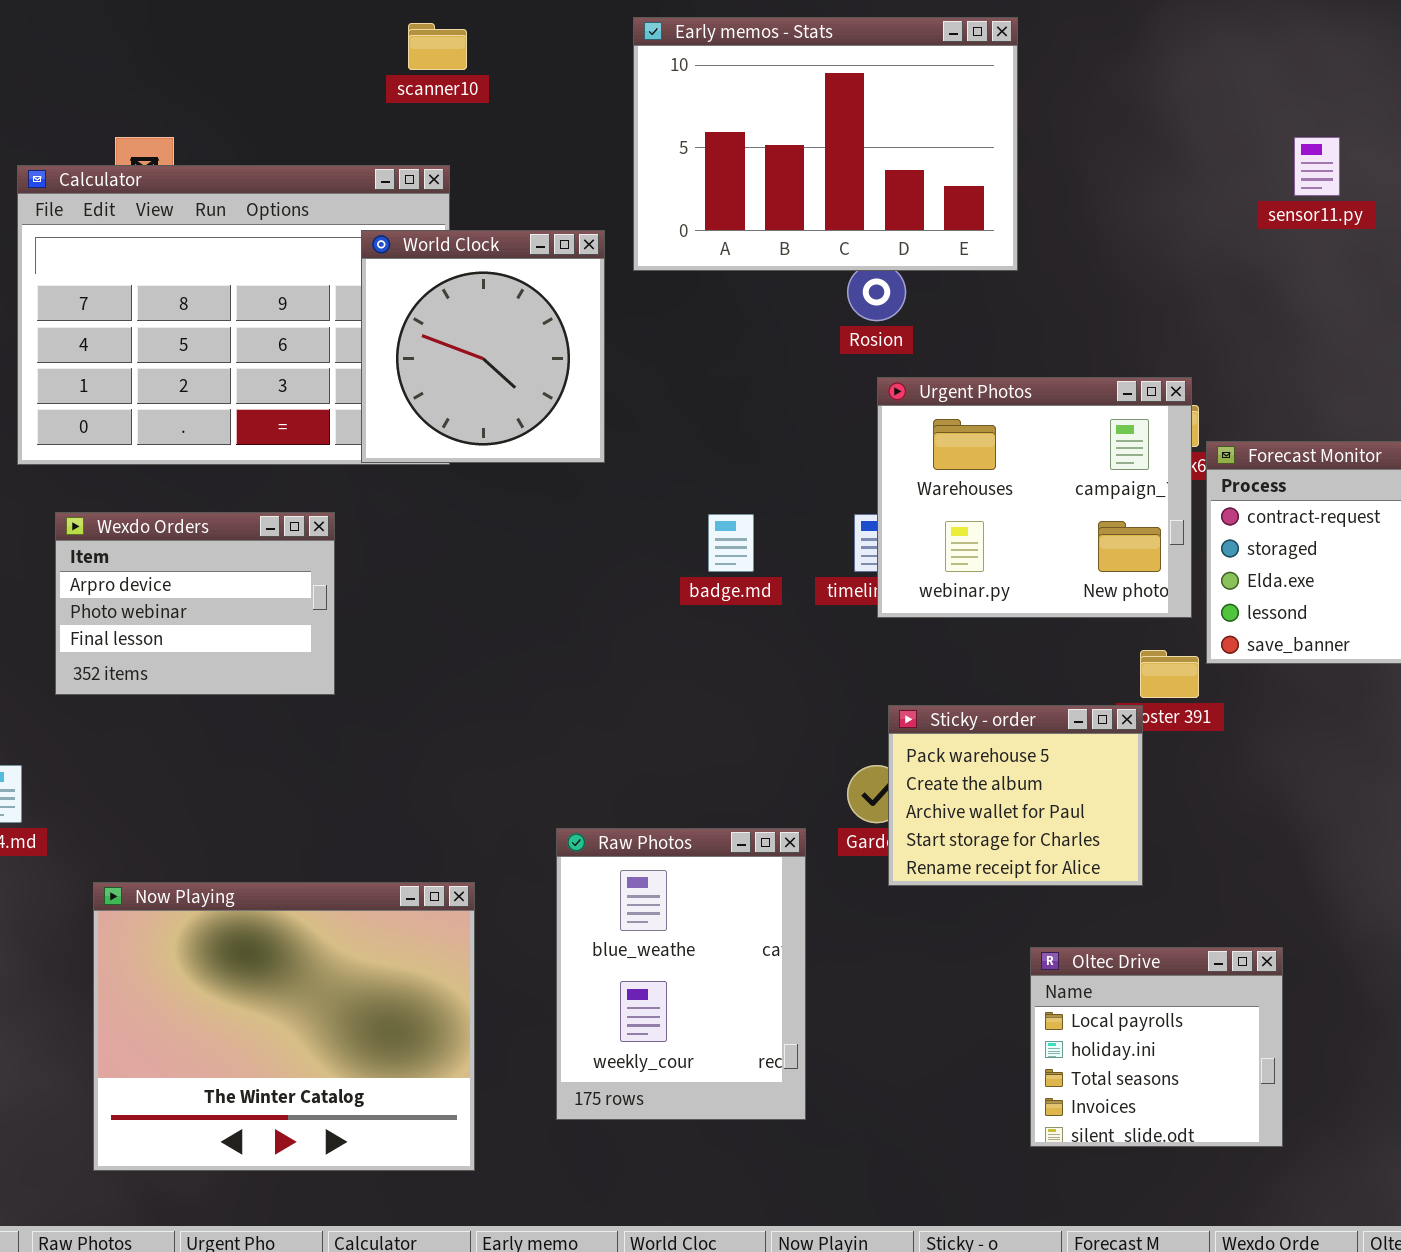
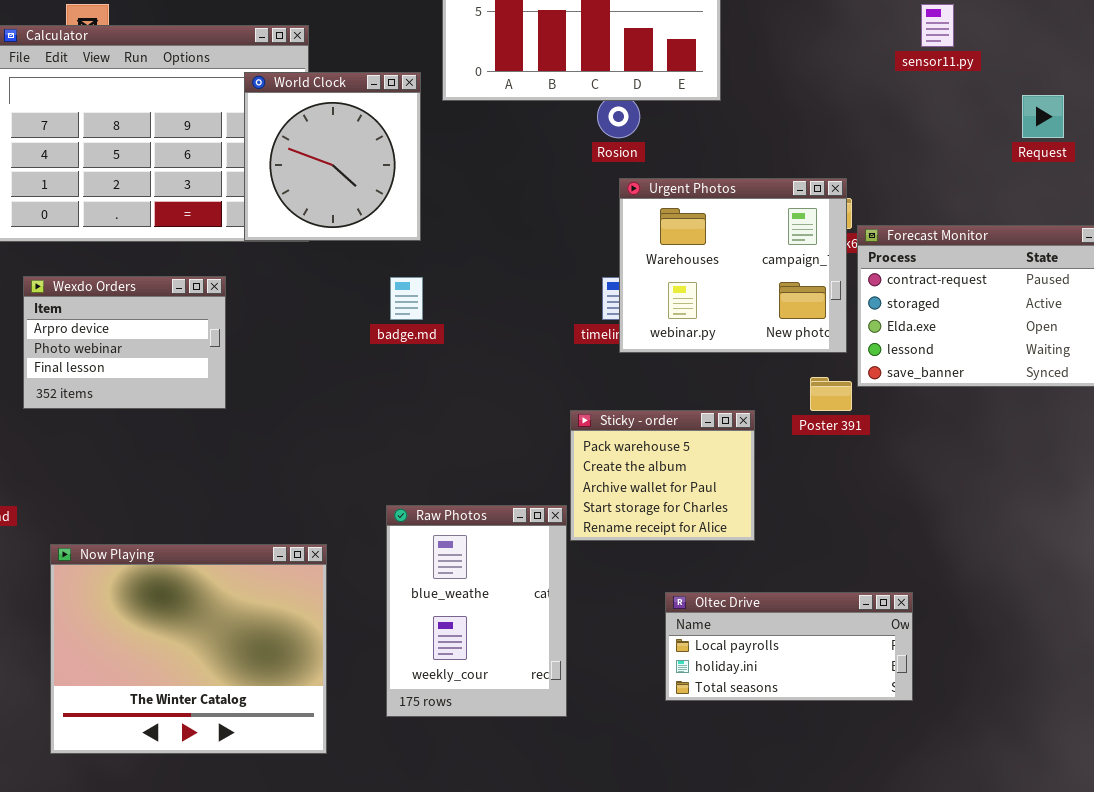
badge.md: [708,514,754,572] -> [390,277,423,320], moved
Sticky - order: [888,705,1143,886] -> [570,410,755,541], moved
Oltec Drive: [1030,947,1283,1147] -> [665,592,913,701], resized

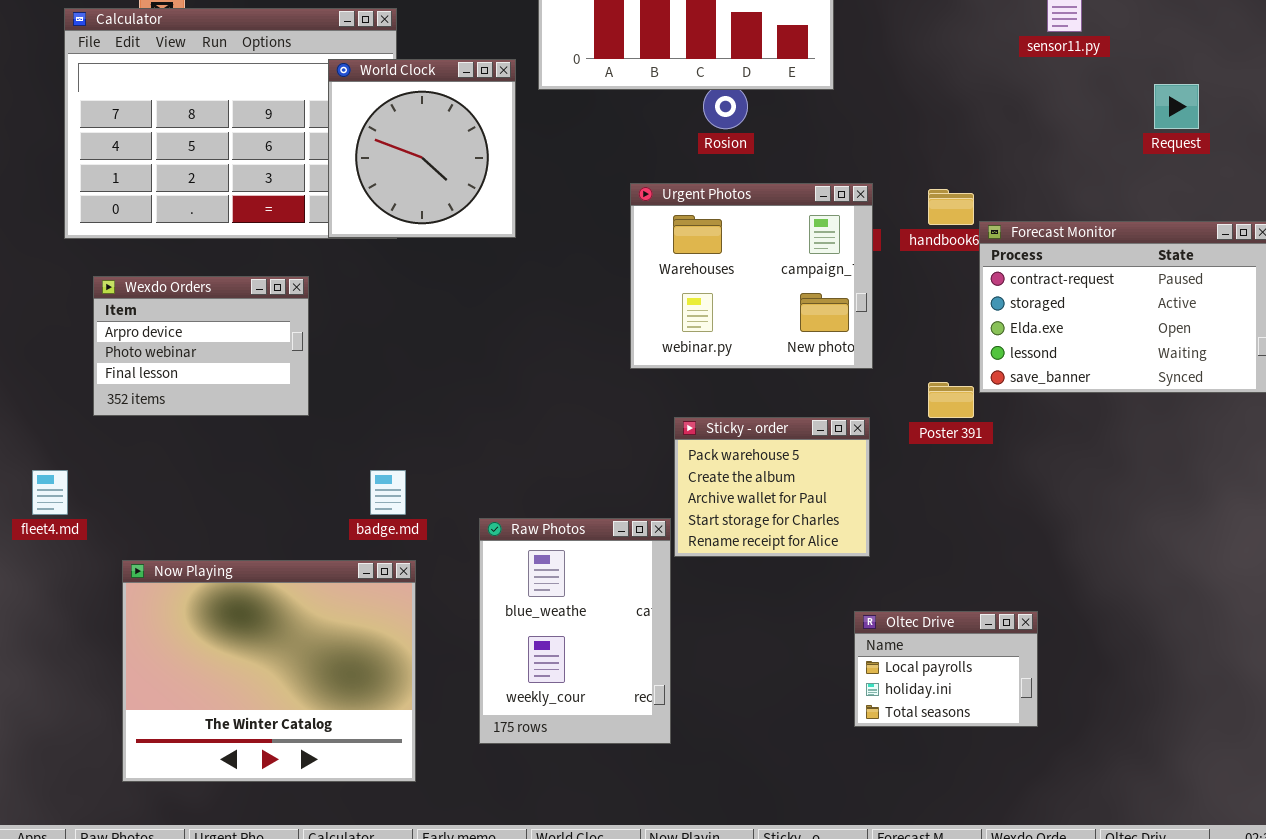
Urgent Photos: [619,178,847,353] -> [630,183,873,369], moved
badge.md: [390,277,423,320] -> [370,470,406,515], moved
Oltec Drive: [665,592,913,701] -> [854,611,1038,727], resized

